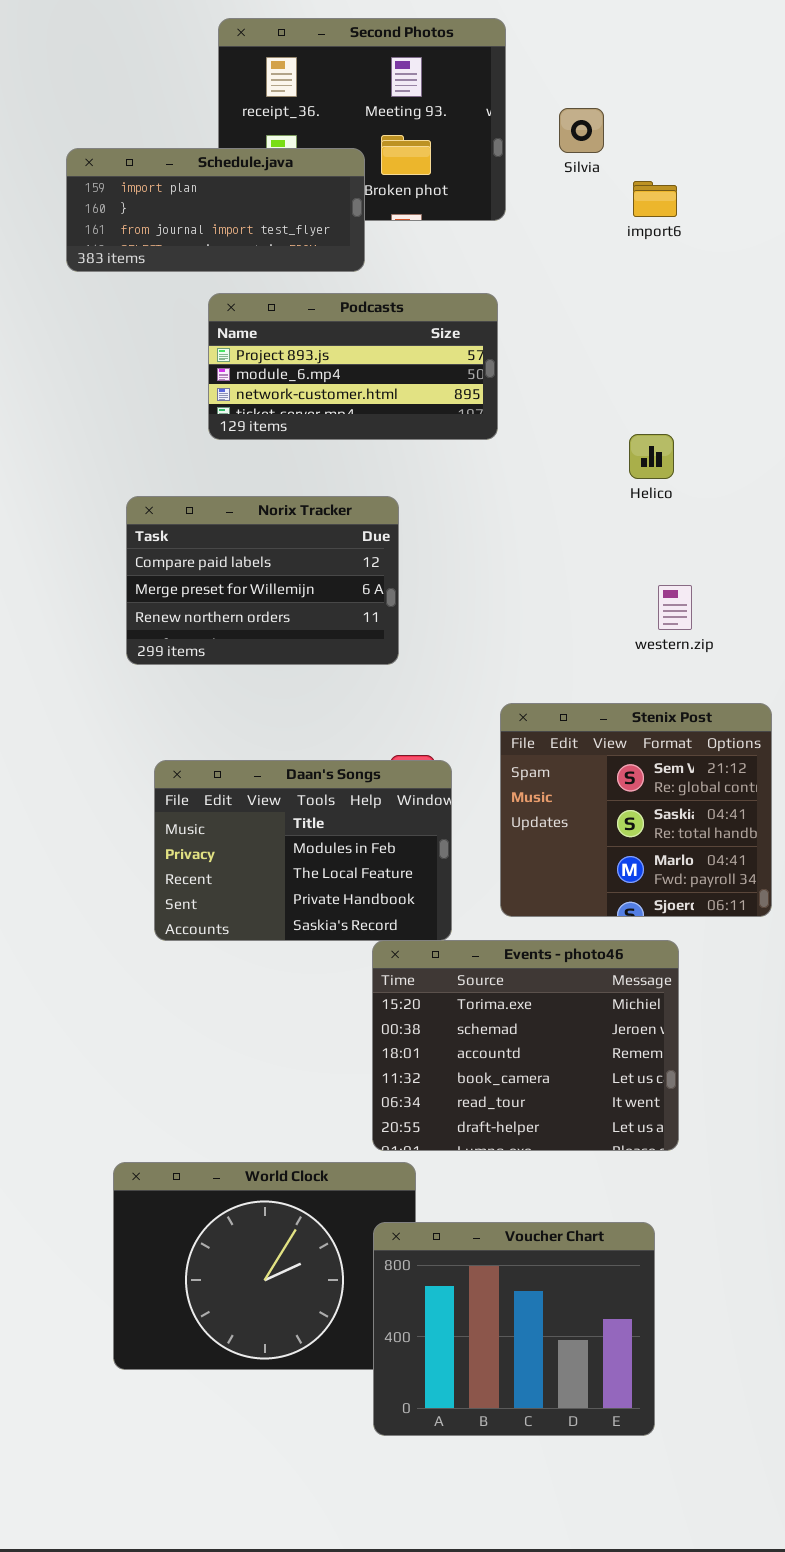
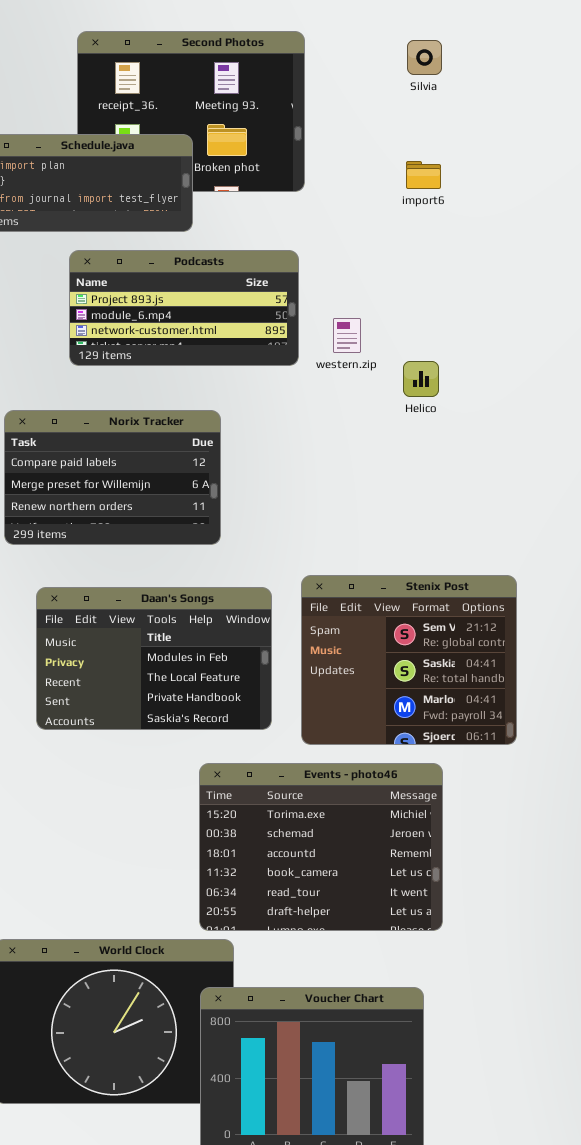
Silvia: [559,108,604,153] -> [407,40,442,75], moved
western.zip: [658,585,692,630] -> [333,318,361,353], moved
Daan's Songs: [154,760,452,941] -> [36,587,272,730], moved

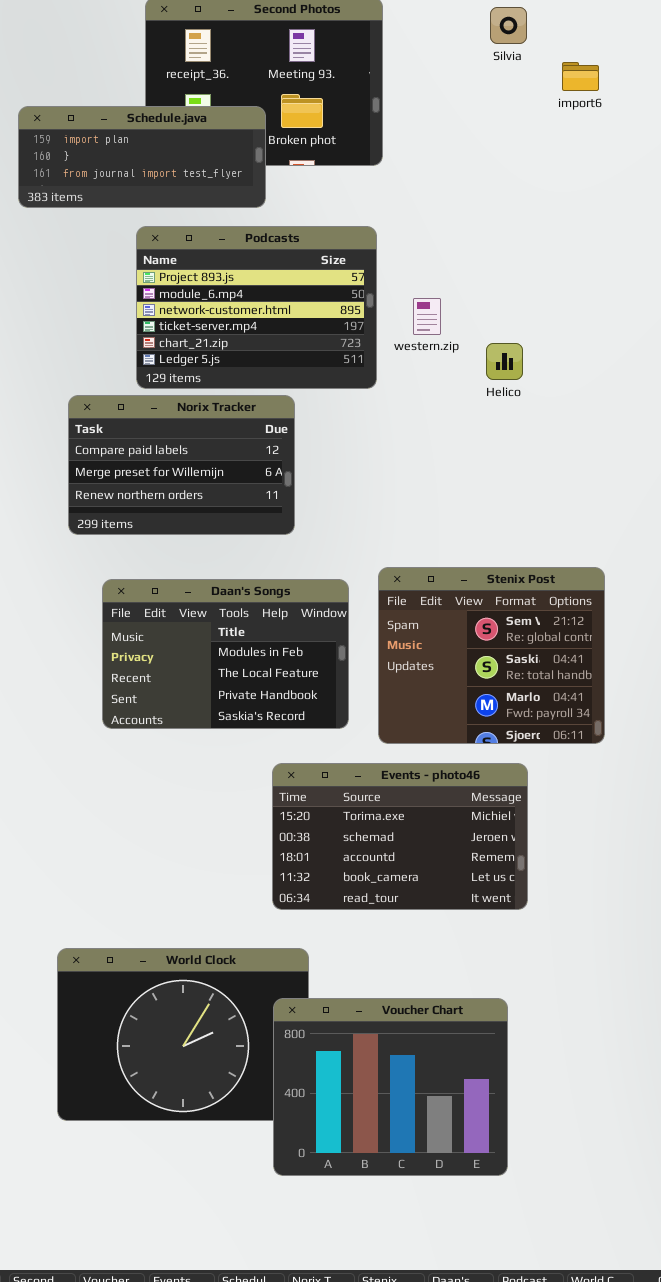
import6: [406,161,441,189] -> [562,62,599,91], moved
Podcasts: [69,250,299,366] -> [136,226,377,389], resized
Events - photo46: [199,763,443,931] -> [272,763,528,910], resized

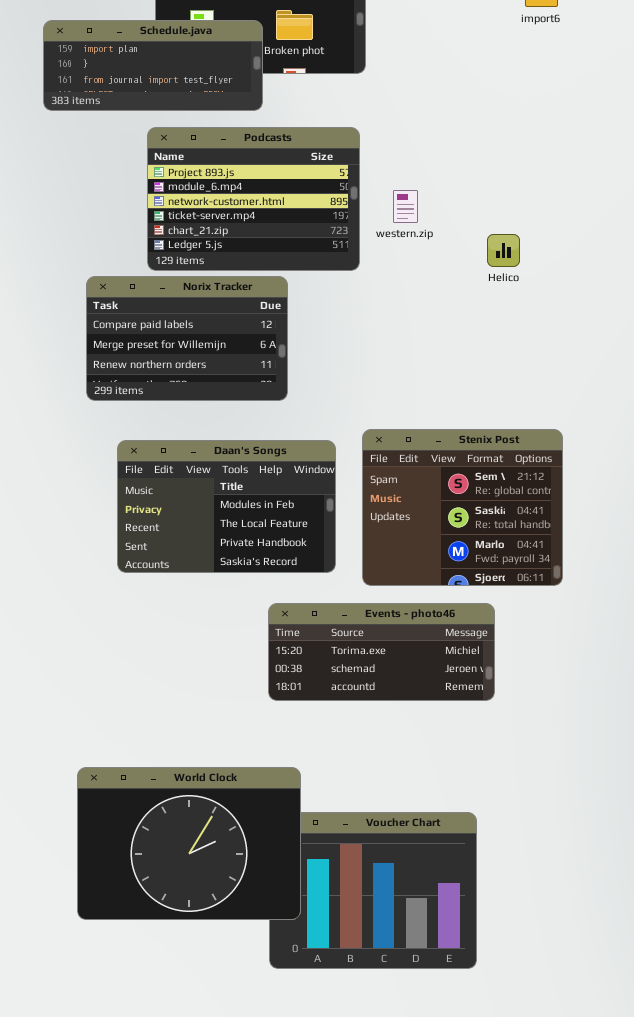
Helico: [486,343,523,380] -> [487,234,520,267], moved
Events - photo46: [272,763,528,910] -> [268,603,495,701], resized
World Clock: [57,948,309,1121] -> [77,767,301,920], raised

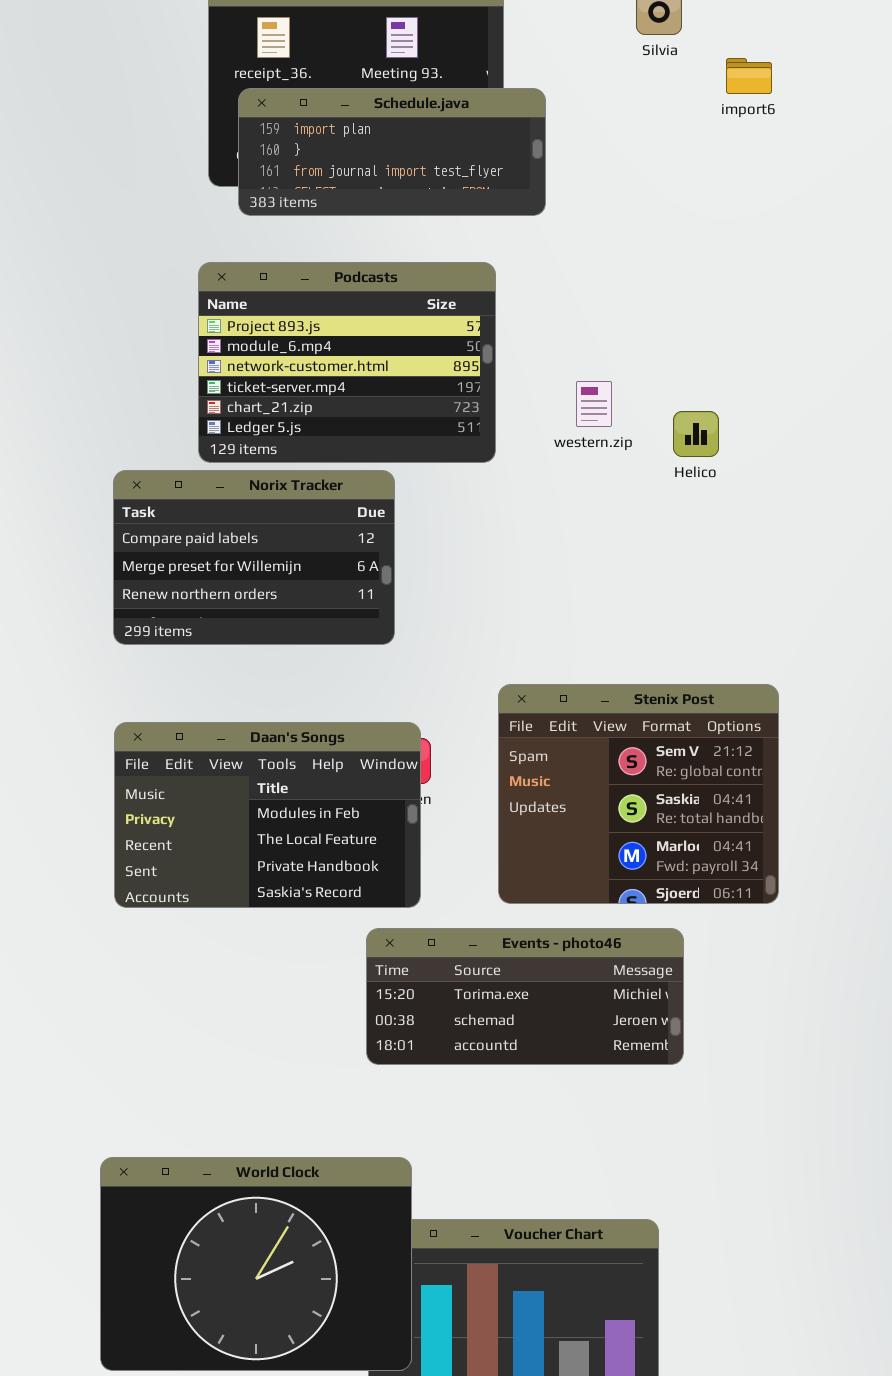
Schedule.java: [43,20,263,111] -> [238,88,546,216], moved
western.zip: [393,190,418,223] -> [576,381,612,427], moved
Daan's Songs: [117,440,336,573] -> [114,722,421,908], moved

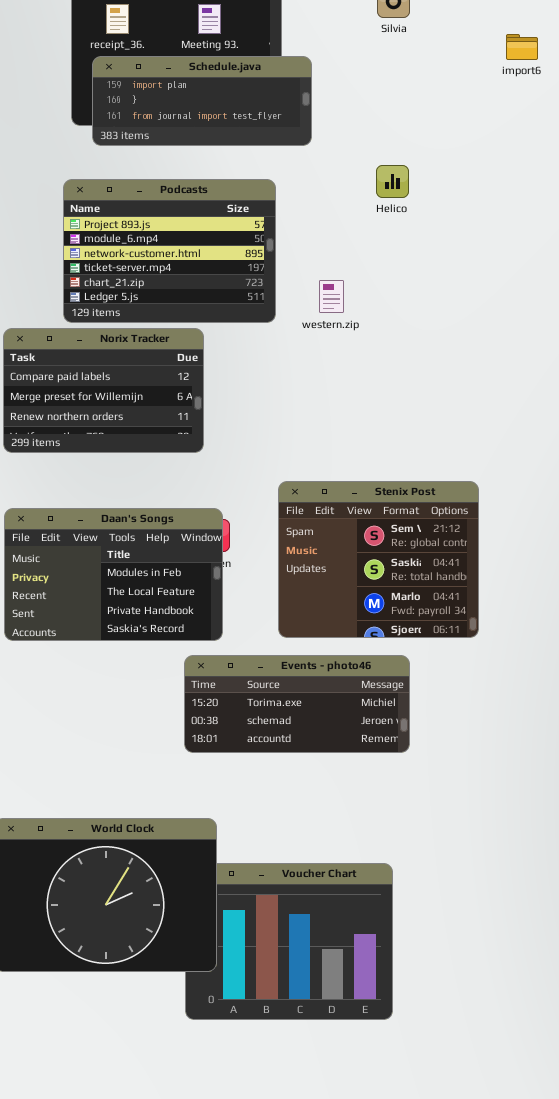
import6: [726,58,772,94] -> [506,34,538,60], moved
western.zip: [576,381,612,427] -> [319,280,344,313], moved
Helico: [673,411,719,457] -> [376,165,409,198], moved

